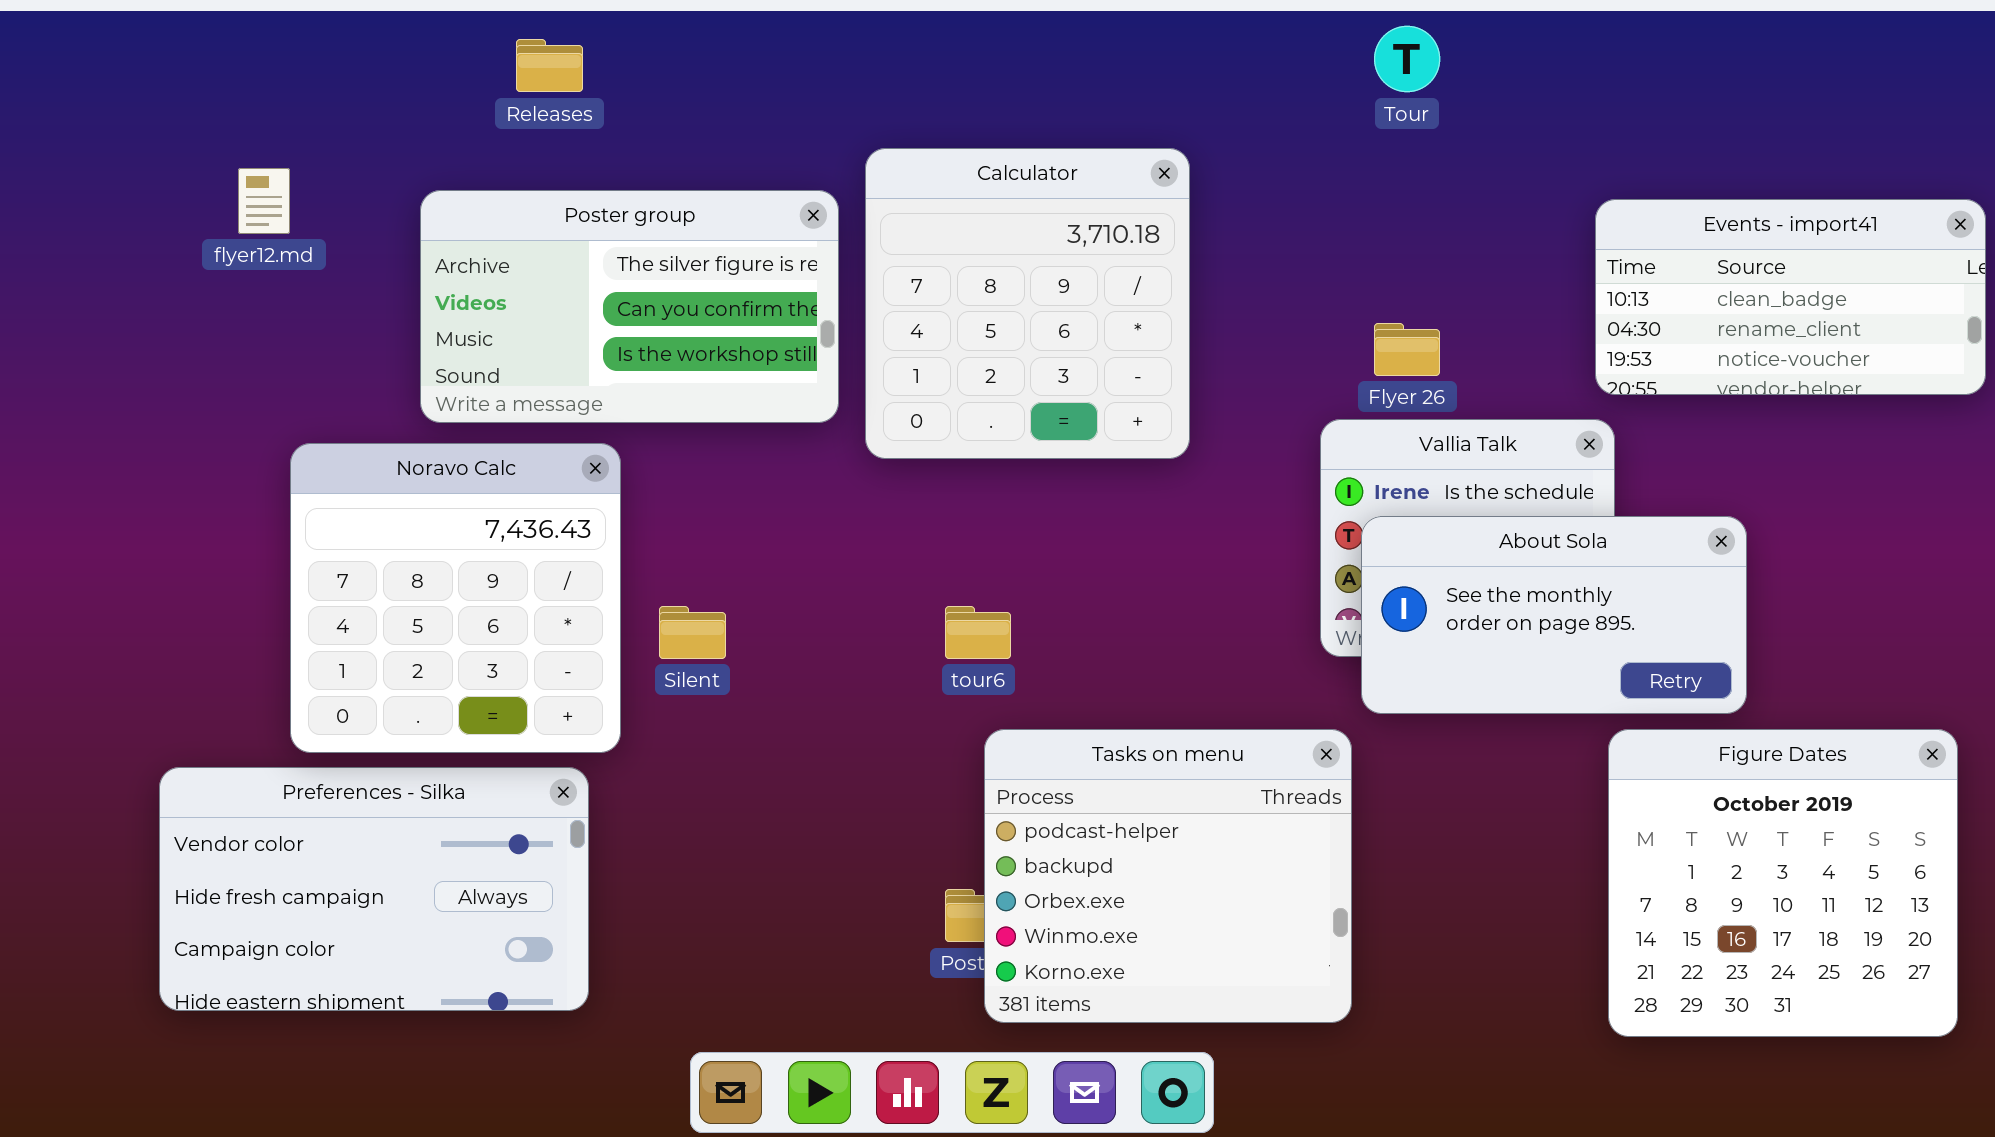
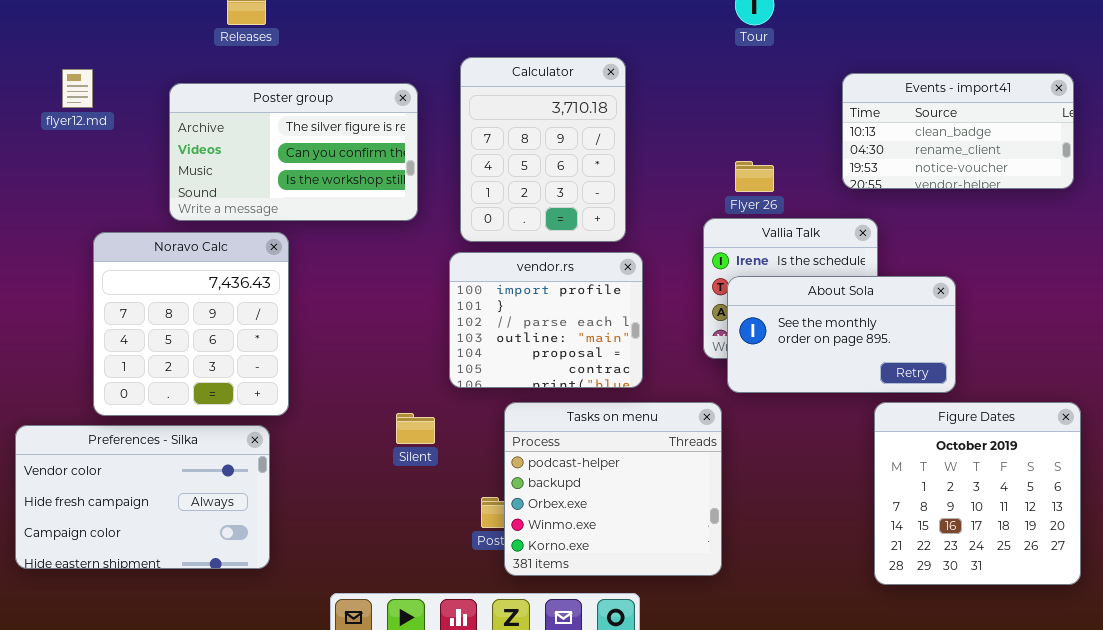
Calculator: [865,148,1190,459] -> [460,57,626,242], resized
Events - import41: [1595,199,1986,395] -> [842,73,1074,189], moved
vendor.rs: none -> [449,252,643,388], opened
Silent: [659,606,726,659] -> [396,413,435,444], moved

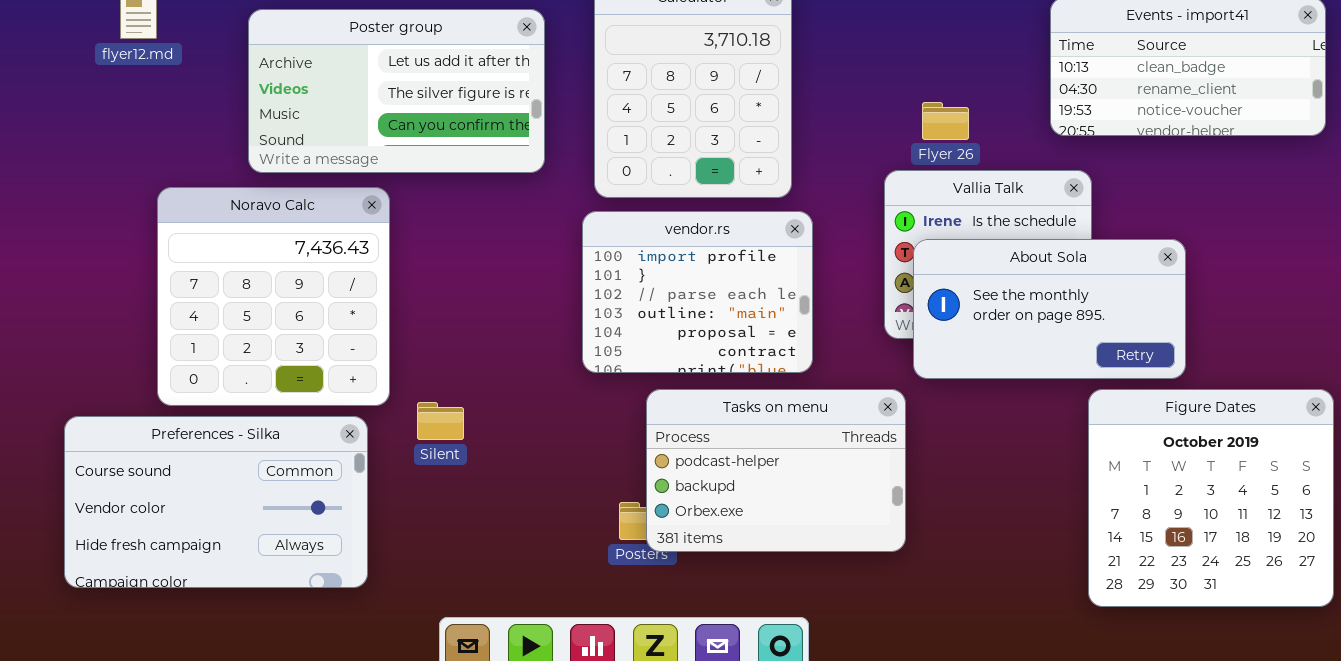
Poster group: [169,83,418,221] -> [248,9,545,173], scrolled up 1 row
Tasks on menu: [504,402,722,576] -> [646,389,906,552], resized
Silent: [396,413,435,444] -> [417,402,464,440], moved
Preferences - Silka: [15,425,270,569] -> [64,416,368,588], scrolled up 1 row

